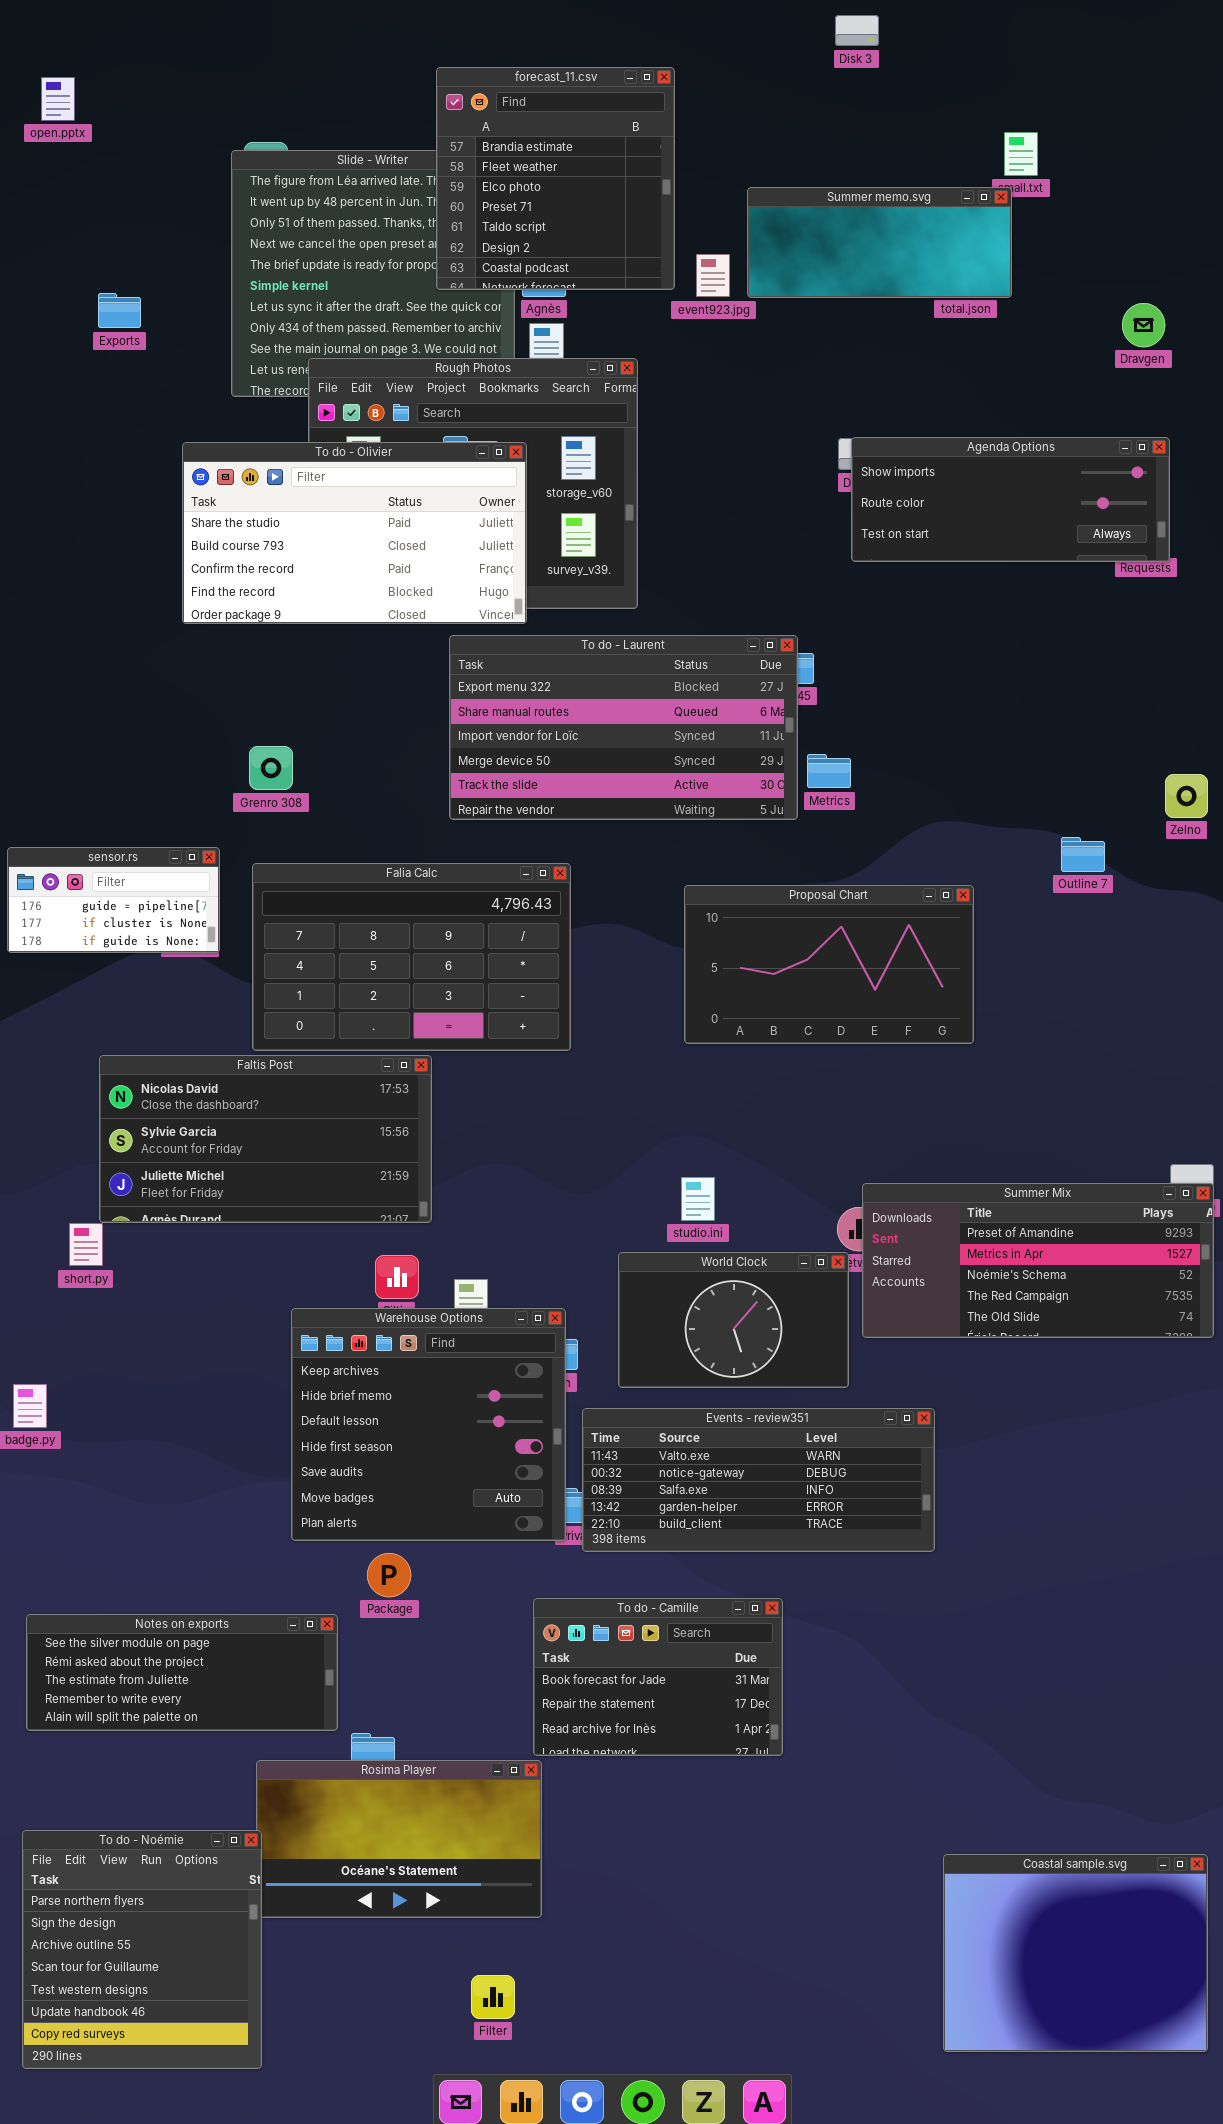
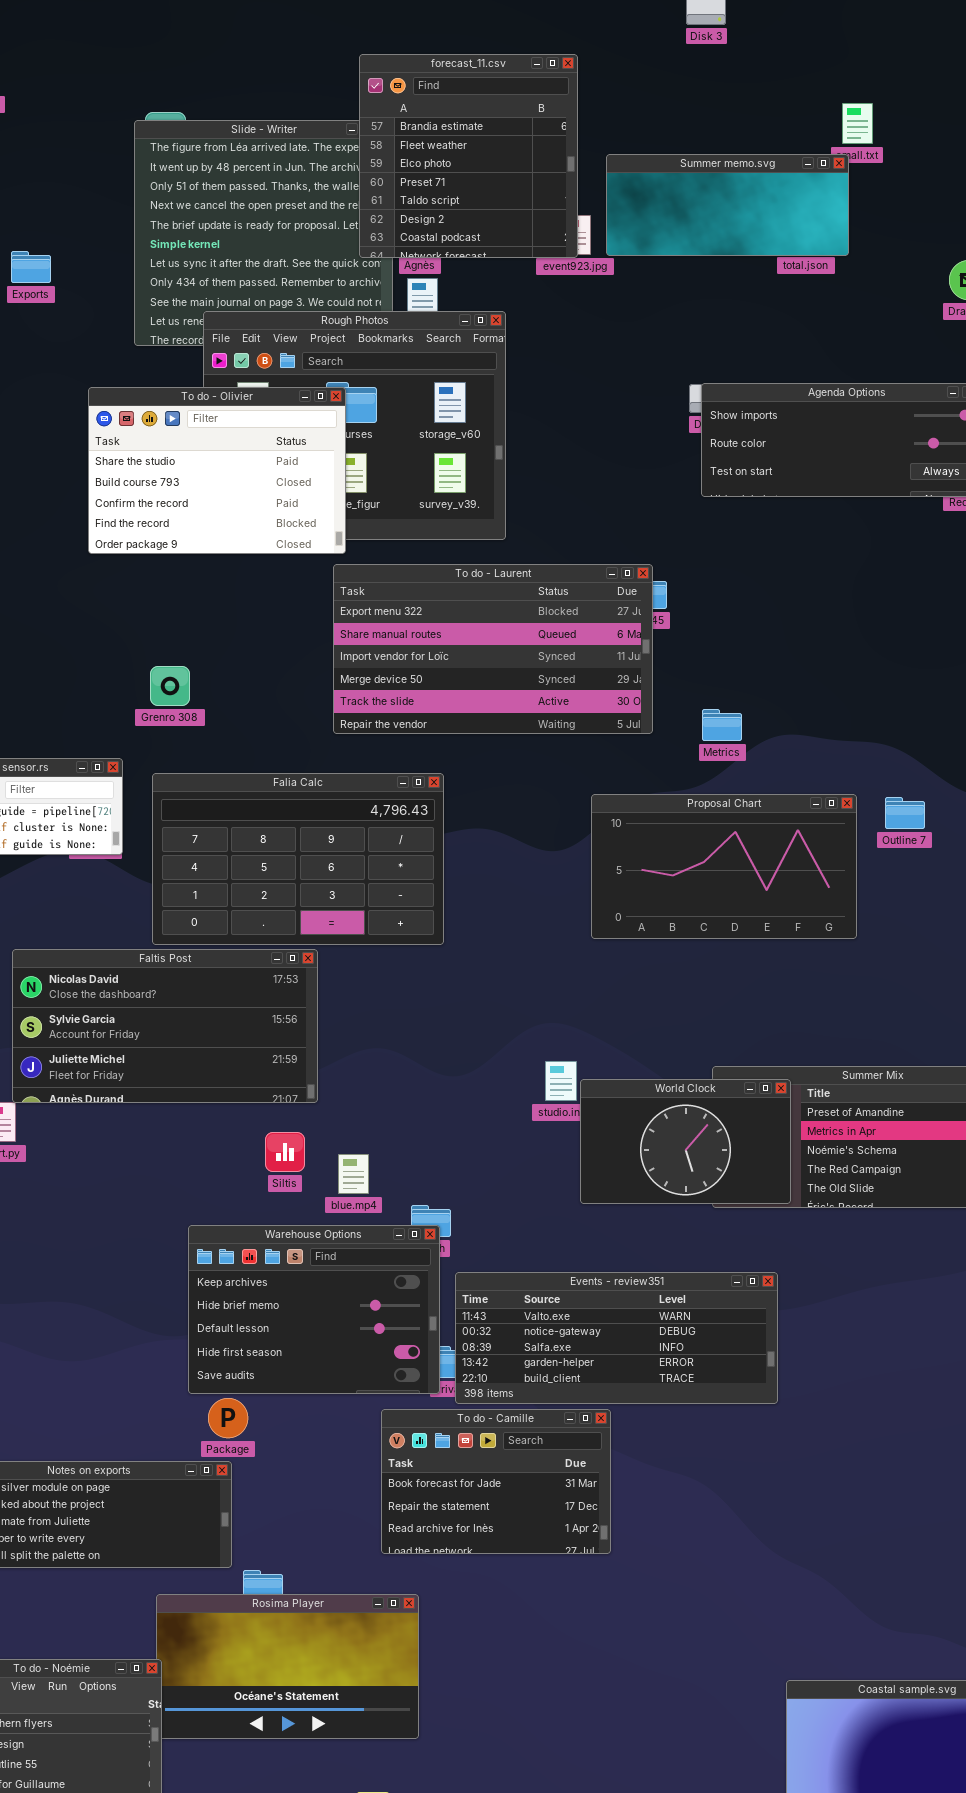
forecast_11.csv: [436,67,675,290] -> [359,54,578,258], moved
To do - Olivier: [182,442,527,624] -> [88,387,346,554], resized
Metrics: [807,754,851,788] -> [702,709,742,741], moved
Outline 7: [1061,837,1105,872] -> [885,797,925,829], moved
Proposal Chart: [684,885,974,1044] -> [591,794,857,939], moved
World Clock: [618,1252,849,1388] -> [580,1079,791,1204], moved
Warehouse Options: [291,1308,566,1541] -> [188,1225,440,1394], resized
Package: [367,1553,411,1597] -> [208,1398,248,1438], moved
To do - Camille: [533,1598,783,1756] -> [381,1409,611,1554], moved

